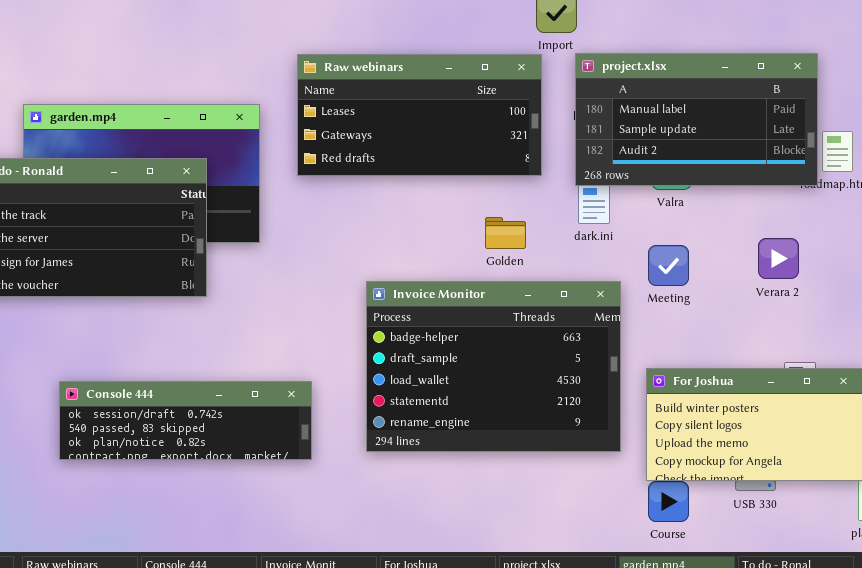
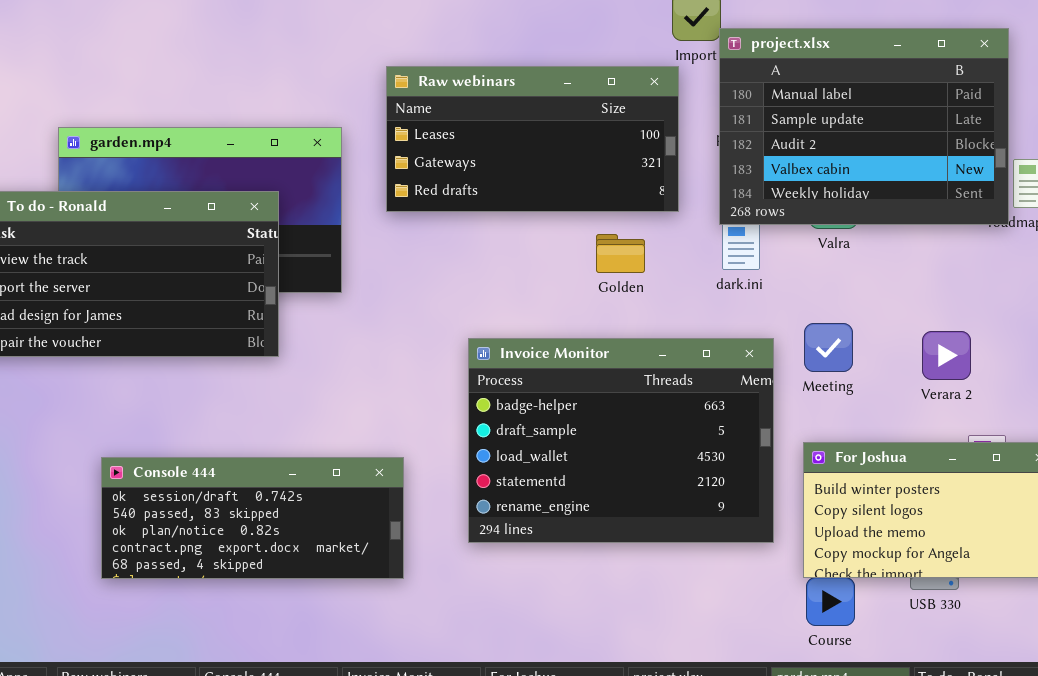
project.xlsx: [575,53,818,186] -> [719,28,1009,225], resized
Golden: [485,217,526,249] -> [596,234,645,273], moved
Verara 2: [758,238,799,279] -> [922,331,971,380], moved
Meeting: [648,245,689,286] -> [804,323,853,372], moved
Console 444: [59,381,312,460] -> [101,457,404,579], resized

